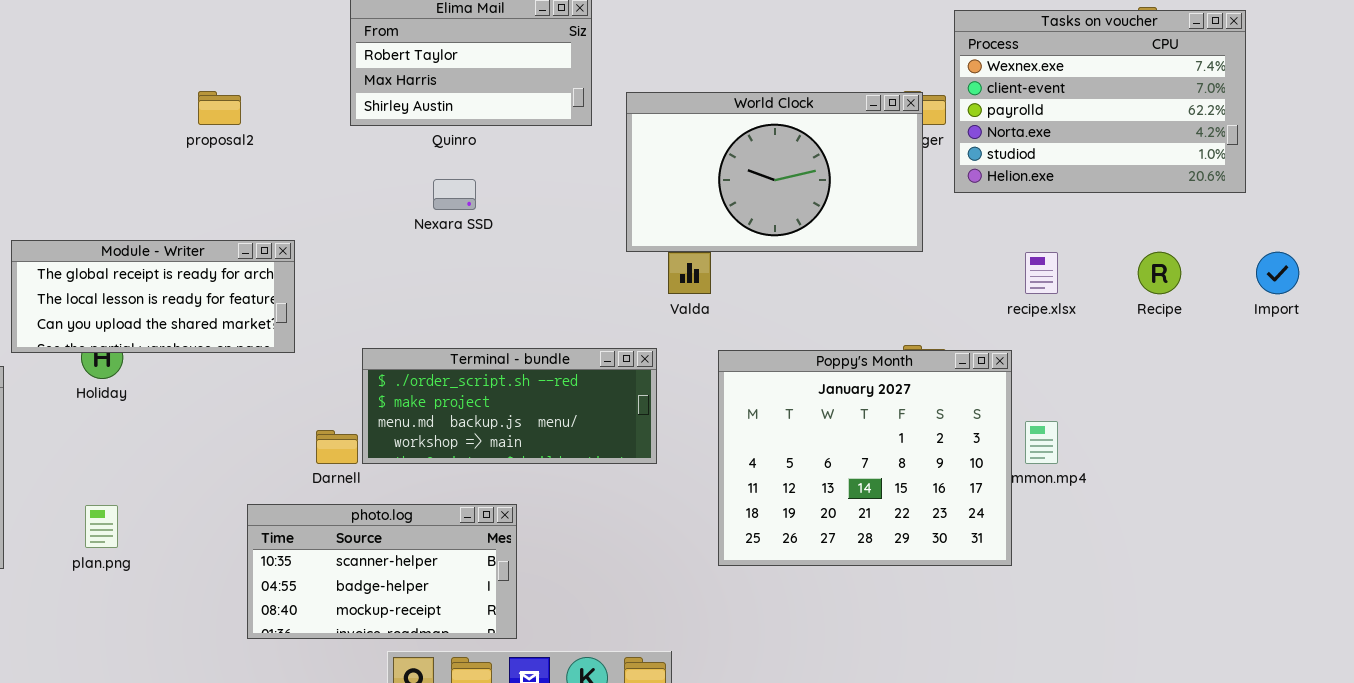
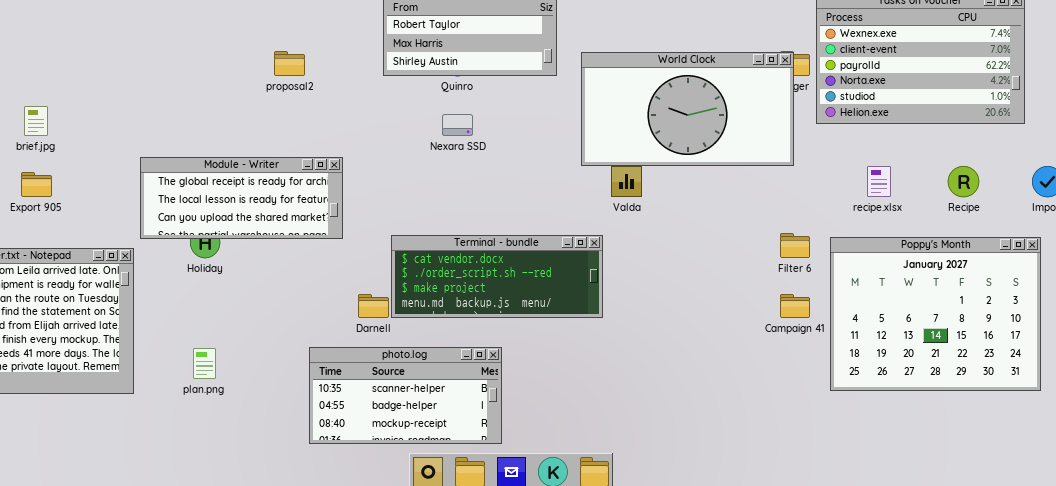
Terminal - bundle: [362,348,657,464] -> [391,235,603,318], scrolled up 1 row
Poppy's Month: [718,350,1012,566] -> [830,237,1041,391], moved

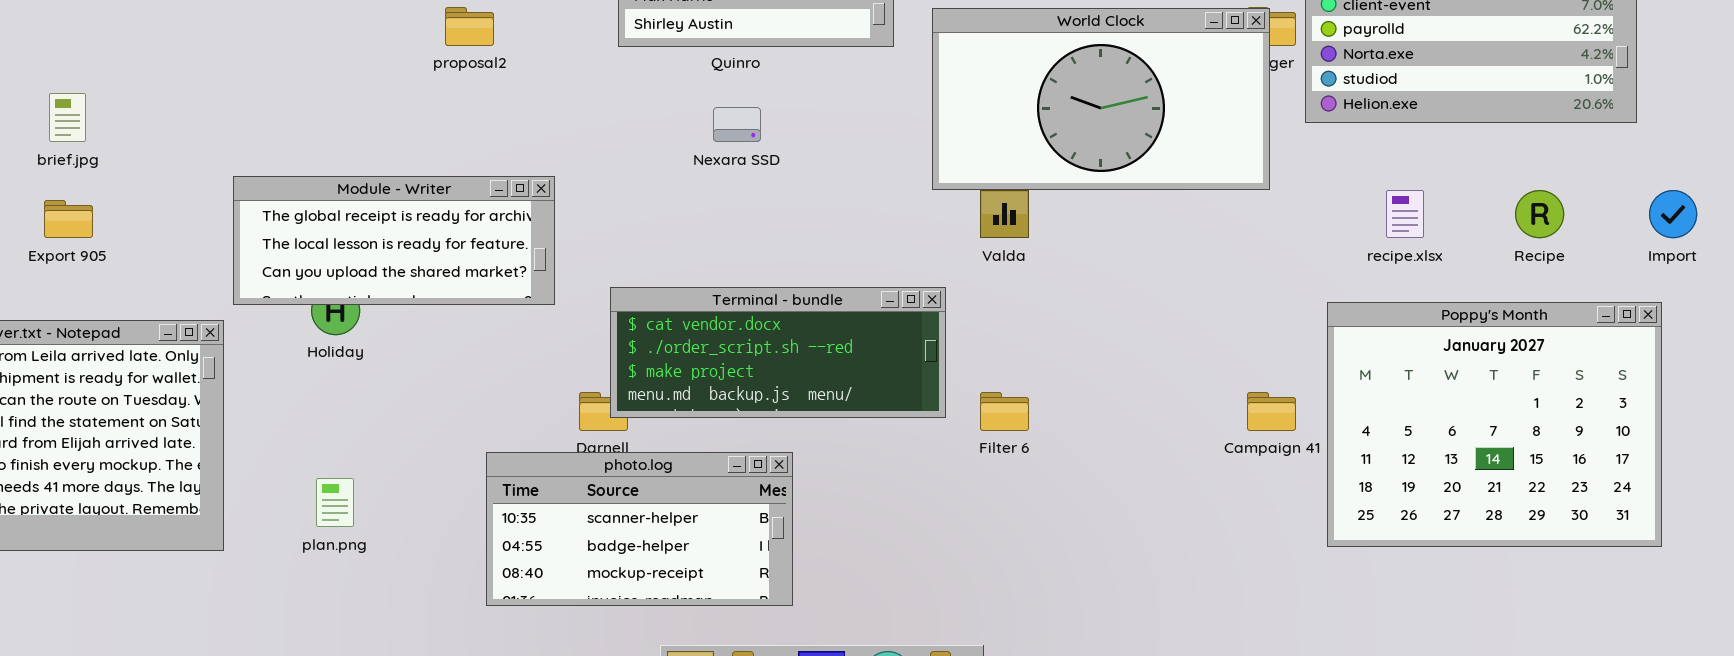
Filter 6: [780,233,810,258] -> [980,392,1029,431], moved
Terminal - bundle: [391,235,603,318] -> [610,287,946,418], moved
photo.log: [309,347,502,444] -> [486,452,793,606], moved

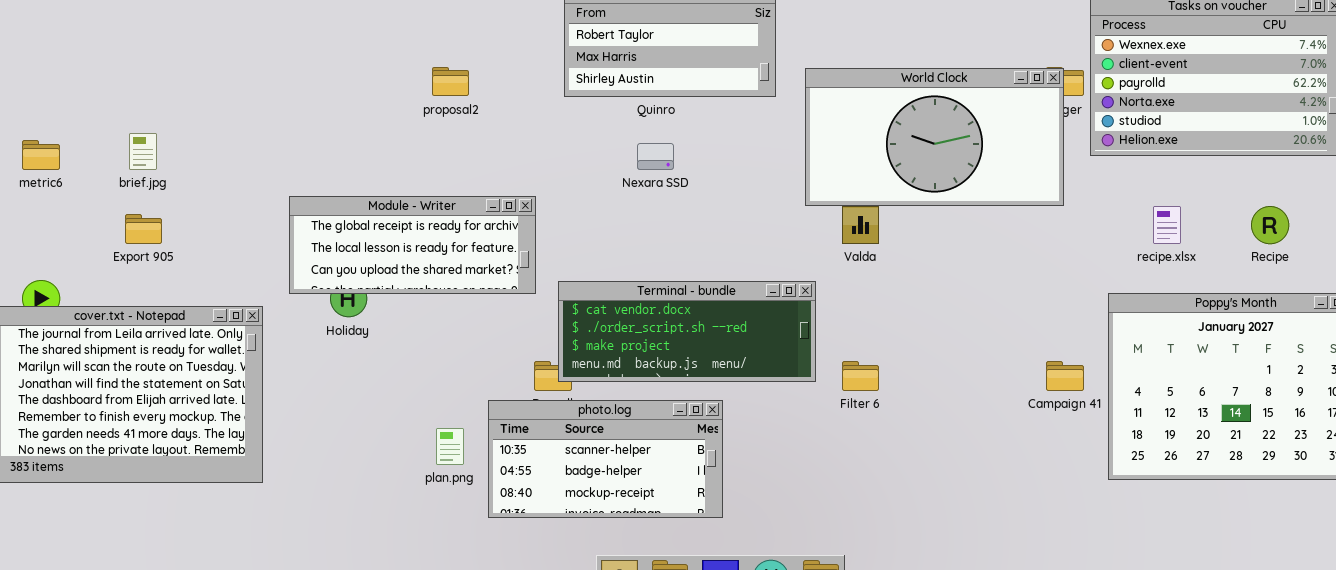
Module - Writer: [233,176,555,305] -> [289,196,536,294], moved
photo.log: [486,452,793,606] -> [488,400,723,518], moved
plan.png: [316,478,354,527] -> [436,428,464,465], moved

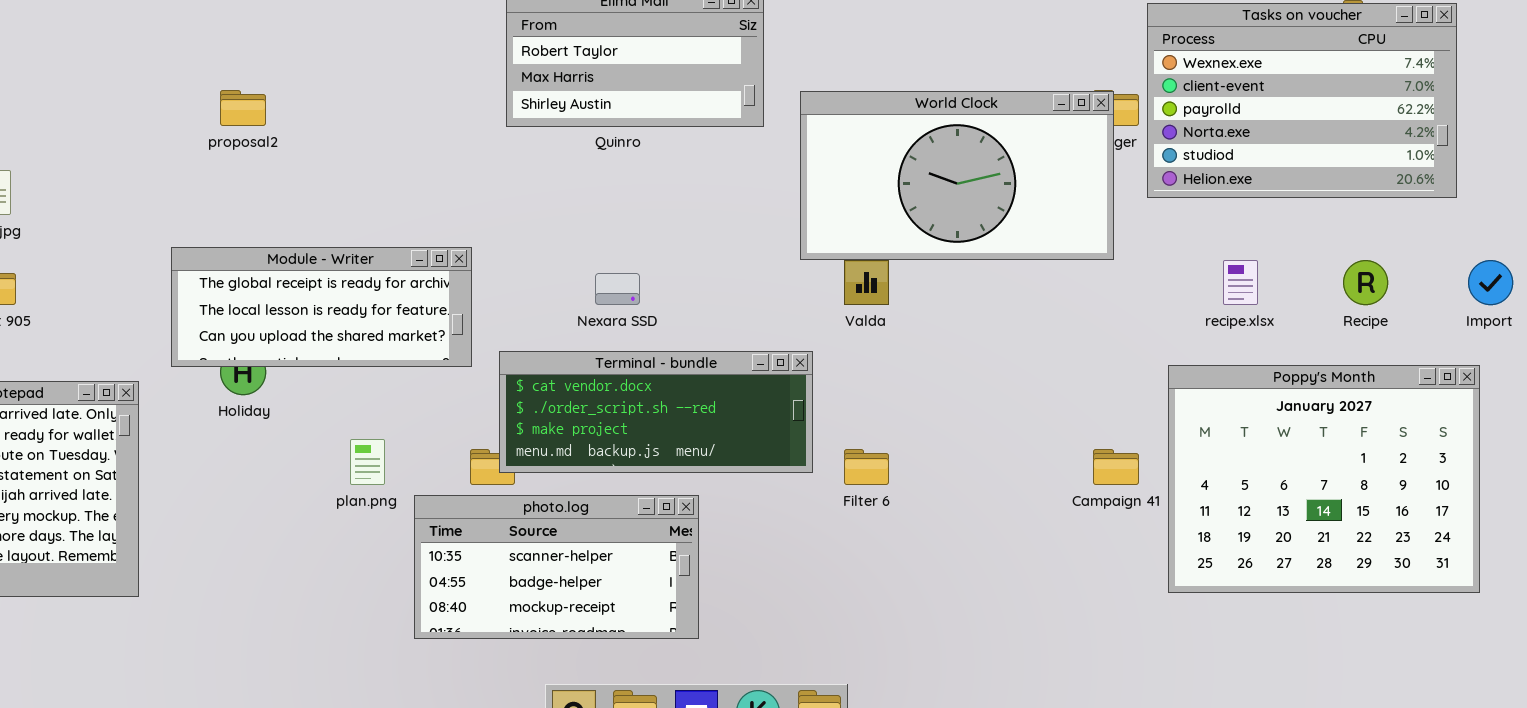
proposal2: [432,67,469,96] -> [220,90,266,126], moved
Nexara SSD: [637,143,674,170] -> [595,273,640,305], moved
plan.png: [436,428,464,465] -> [350,439,385,485], moved

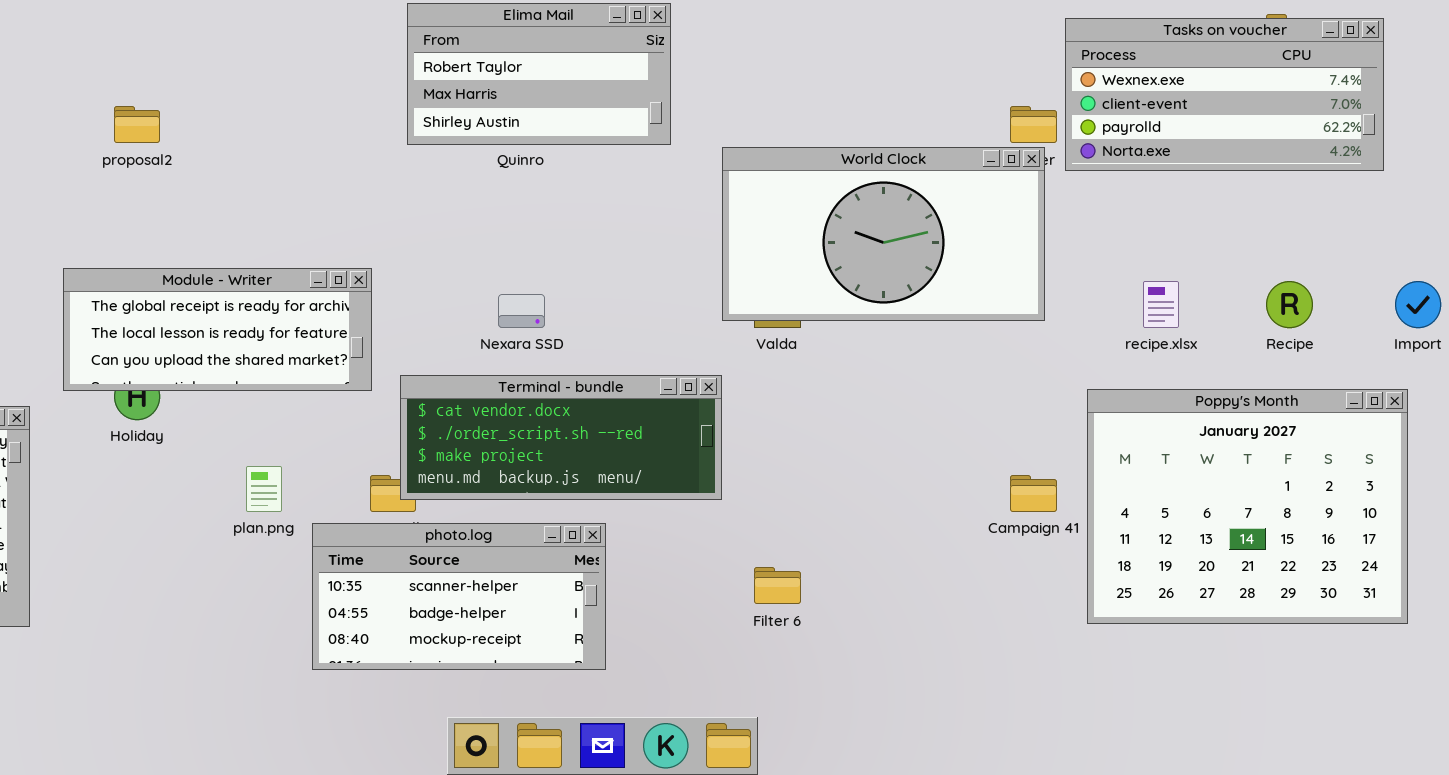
Tasks on voucher: [1147,3,1457,198] -> [1065,18,1384,171], resized
World Clock: [800,91,1114,260] -> [722,147,1045,321], moved
Filter 6: [844,449,889,485] -> [754,567,801,604], moved

